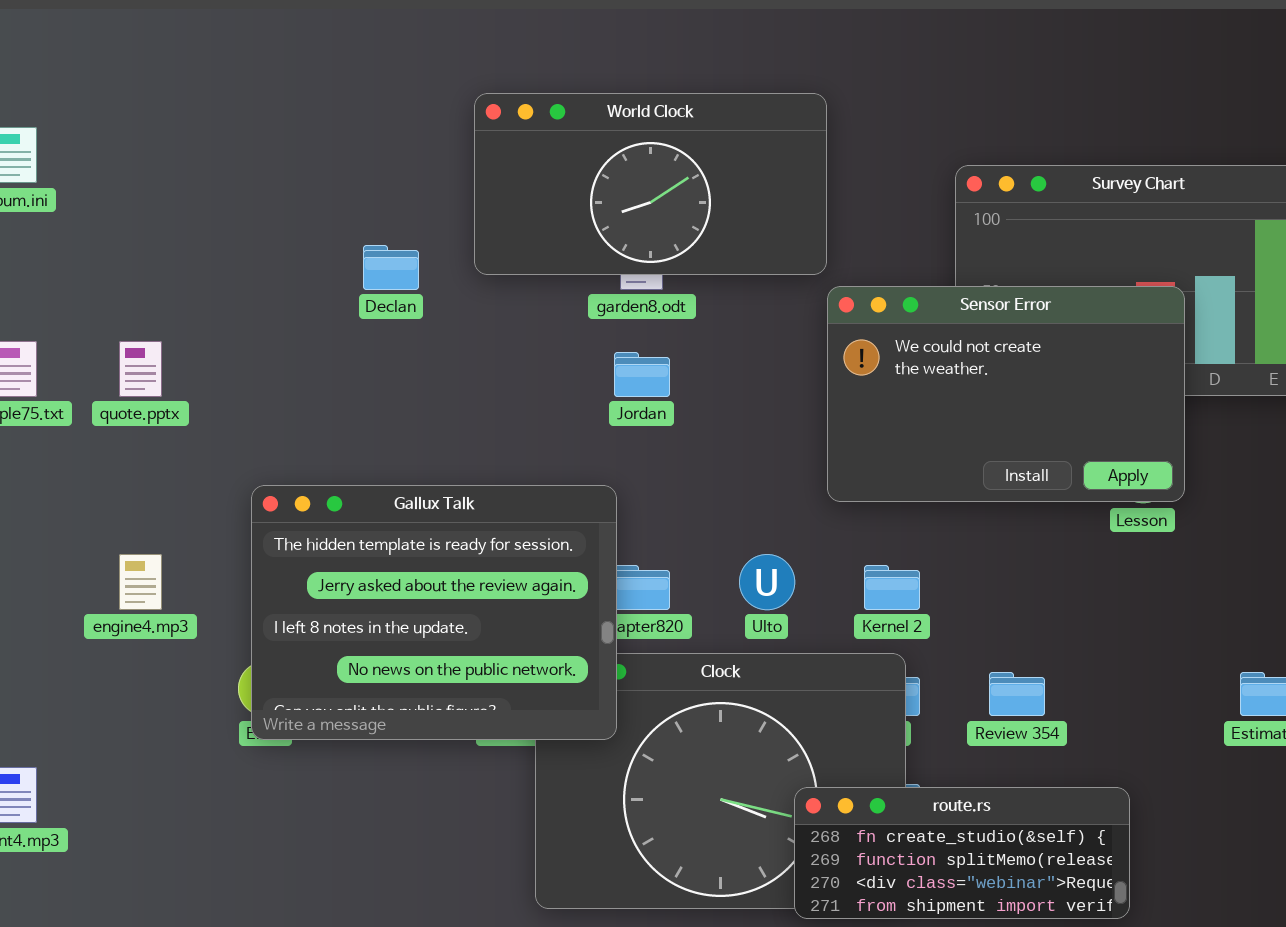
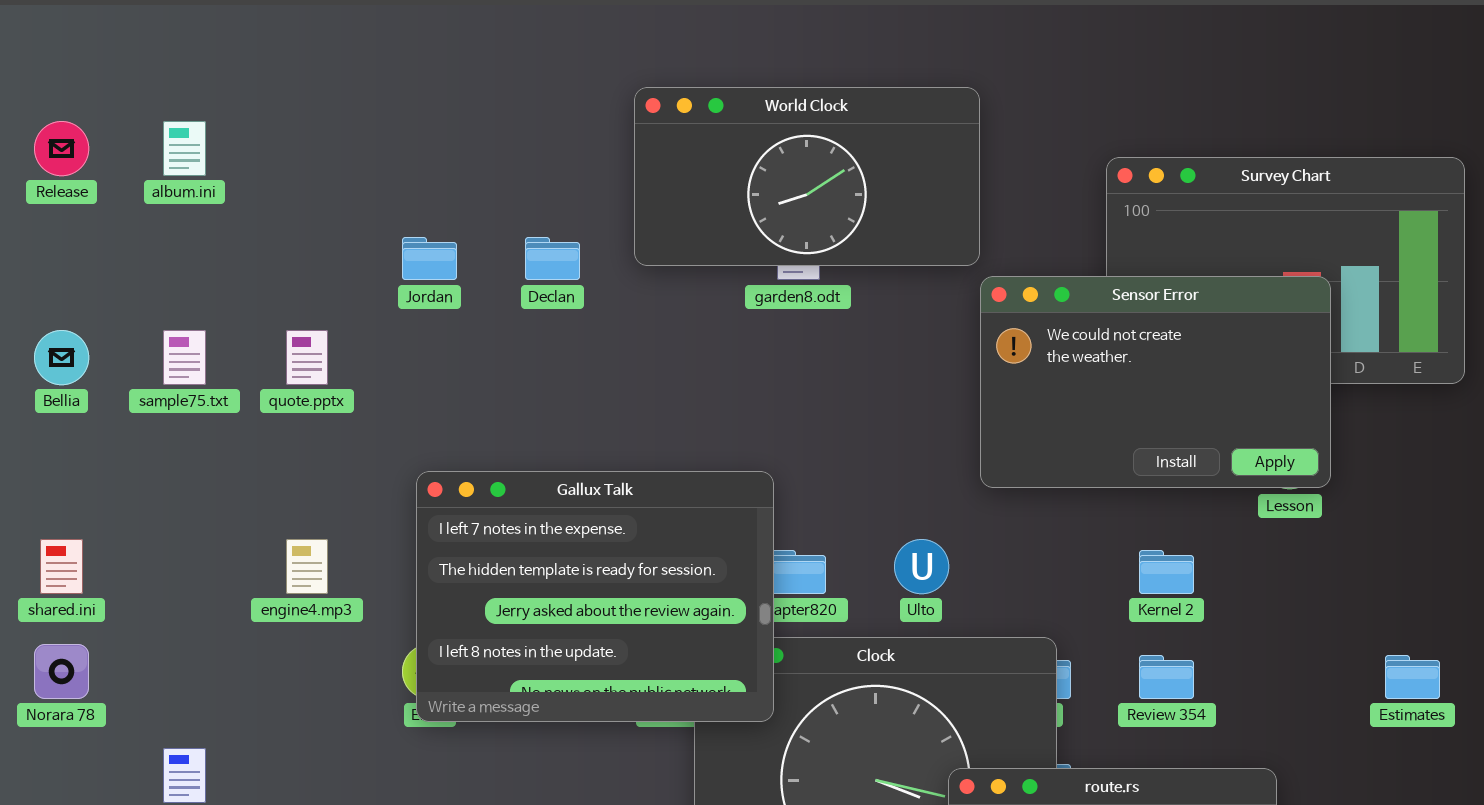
Jordan: [614,352,670,397] -> [402,237,457,280], moved
Gallux Talk: [251,485,617,740] -> [416,471,774,722], scrolled up 1 row
Kernel 2: [864,565,920,610] -> [1139,550,1194,594], moved

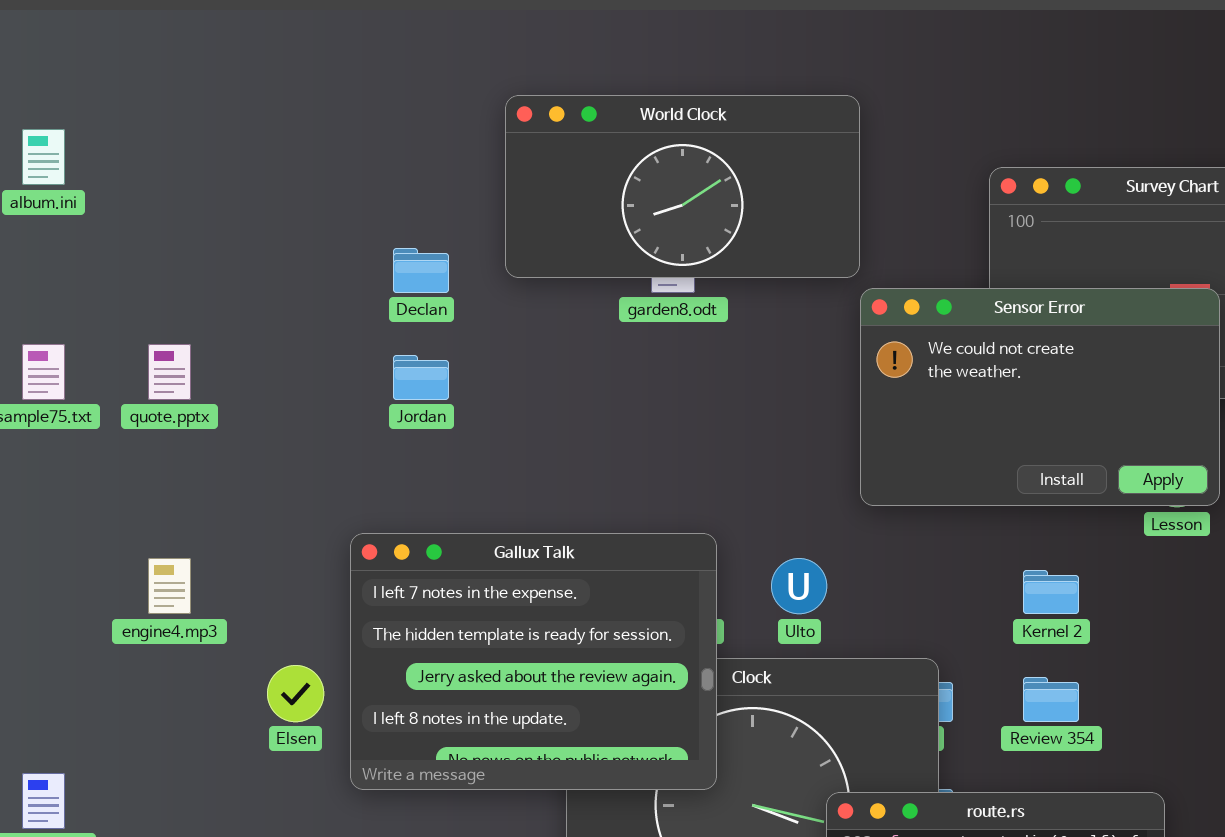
Jordan: [402,237,457,280] -> [393,355,449,400], moved
Gallux Talk: [416,471,774,722] -> [350,533,717,790], moved

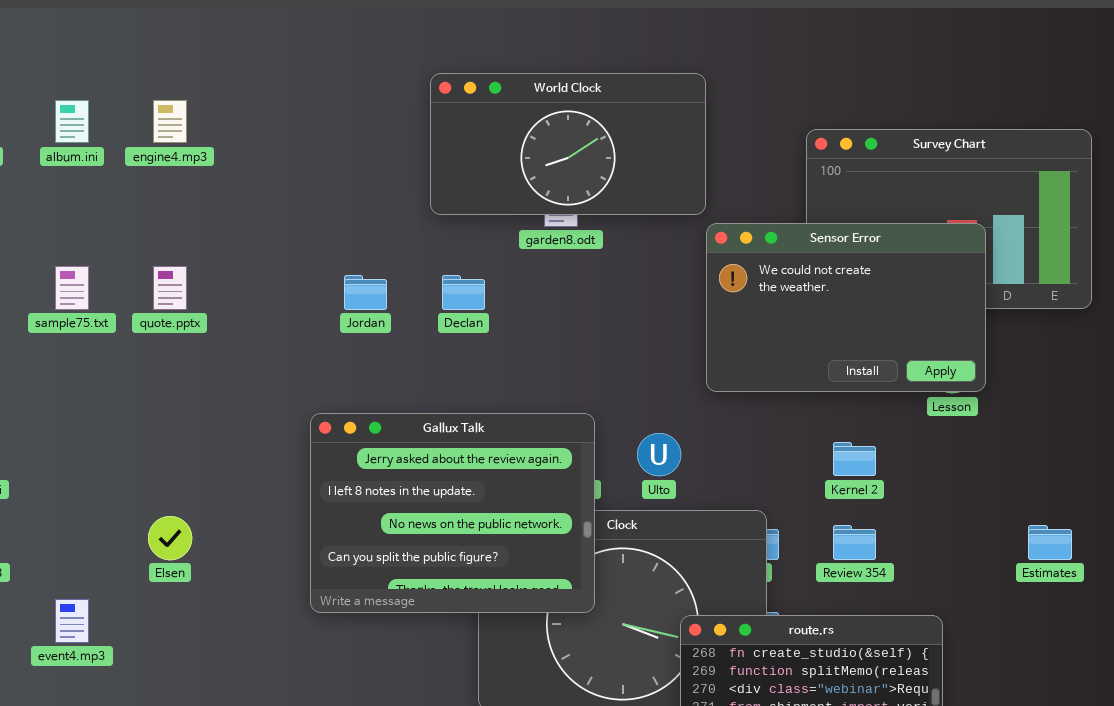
Declan: [393,248,449,293] -> [442,275,485,310], moved
Gallux Talk: [350,533,717,790] -> [310,413,595,613], scrolled down 2 rows
engine4.mp3: [148,558,191,614] -> [153,100,187,143], moved
Elsen: [267,665,324,722] -> [148,516,192,560], moved

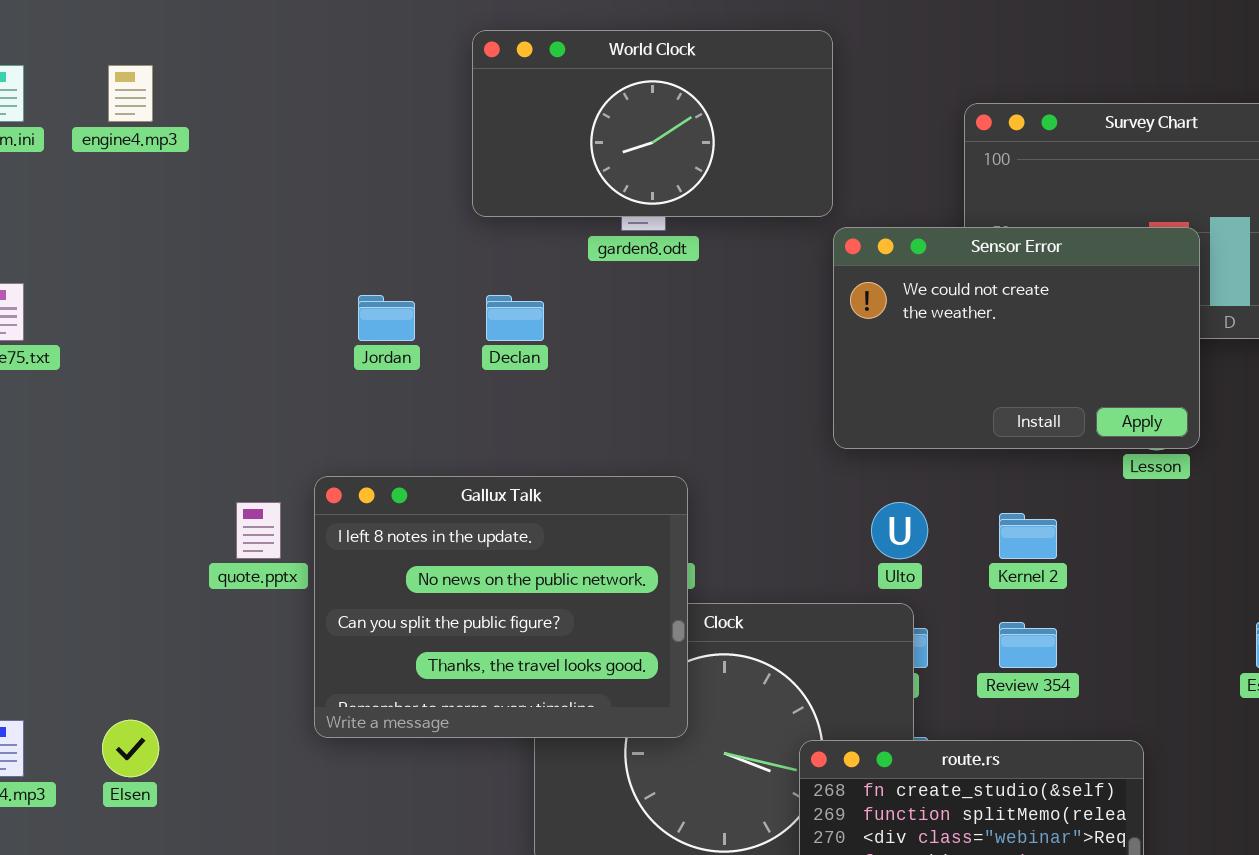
quote.pptx: [153,266,187,310] -> [236,502,281,559], moved
Gallux Talk: [310,413,595,613] -> [314,476,688,738], scrolled down 1 row
Ulto: [637,433,681,476] -> [871,502,928,559], moved
Elsen: [148,516,192,560] -> [102,720,159,777], moved

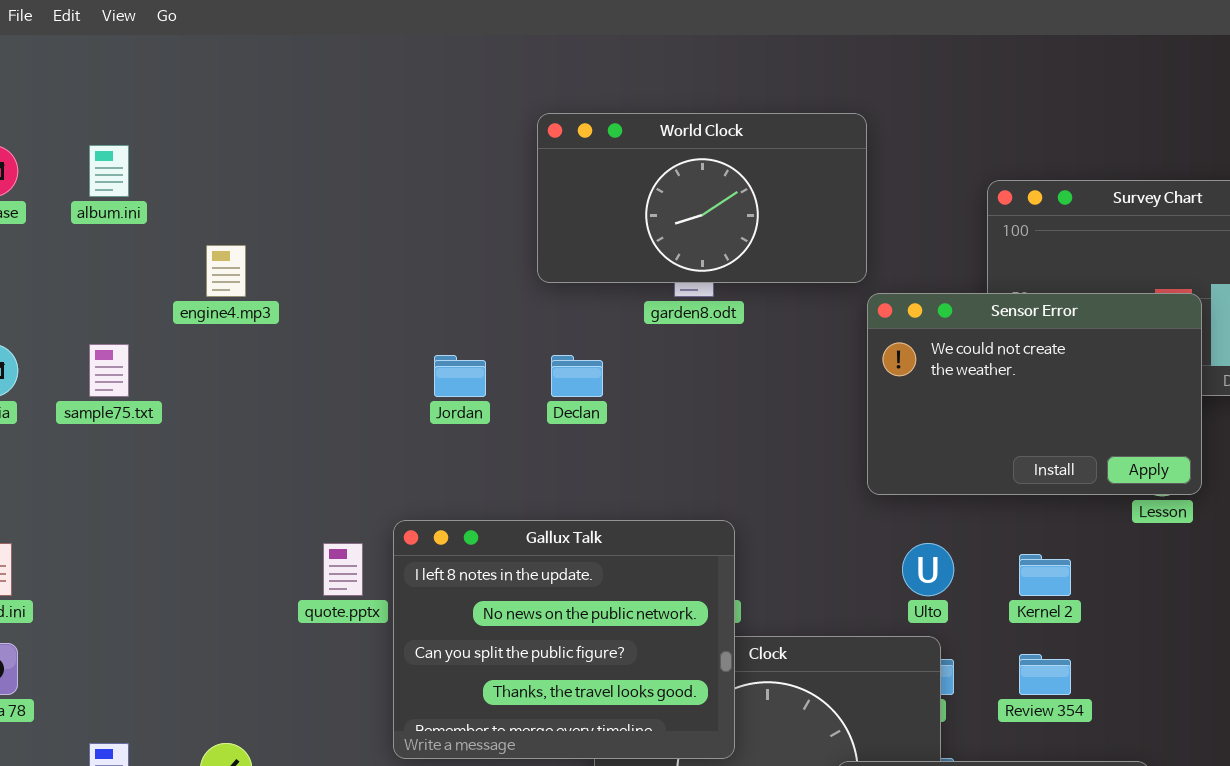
engine4.mp3: [108,65,153,122] -> [206,245,246,297], moved

